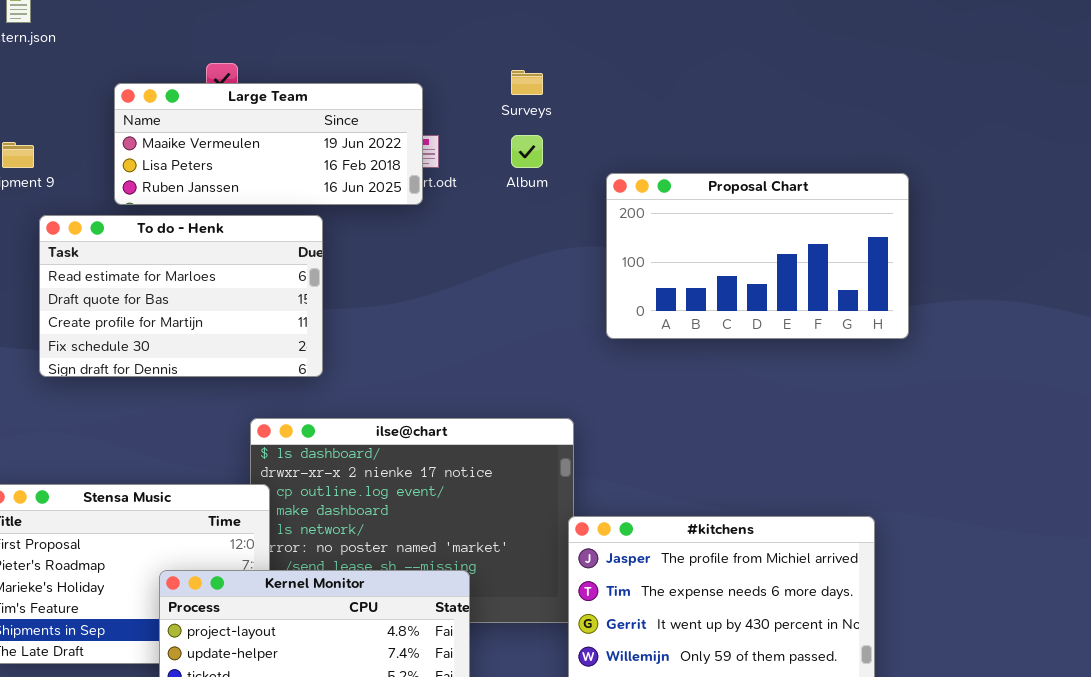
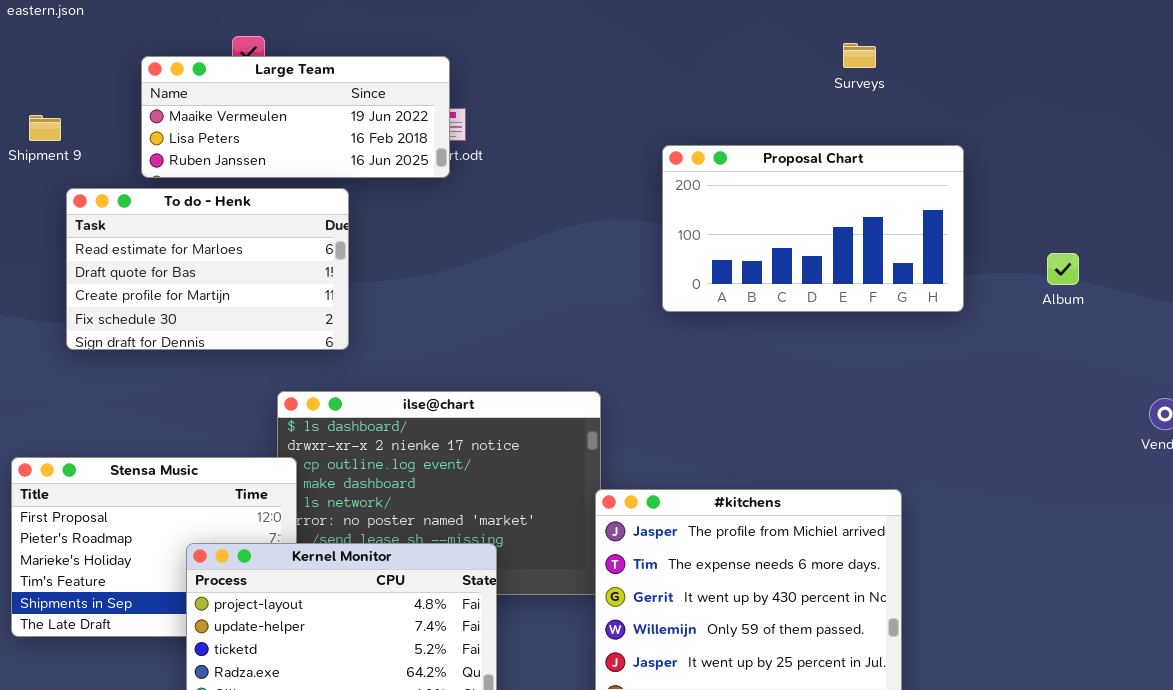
Surveys: [511,70,543,95] -> [843,43,876,68], moved
Album: [511,135,543,168] -> [1047,253,1079,285], moved
Proposal Chart: [606,173,909,339] -> [662,145,964,312], moved

